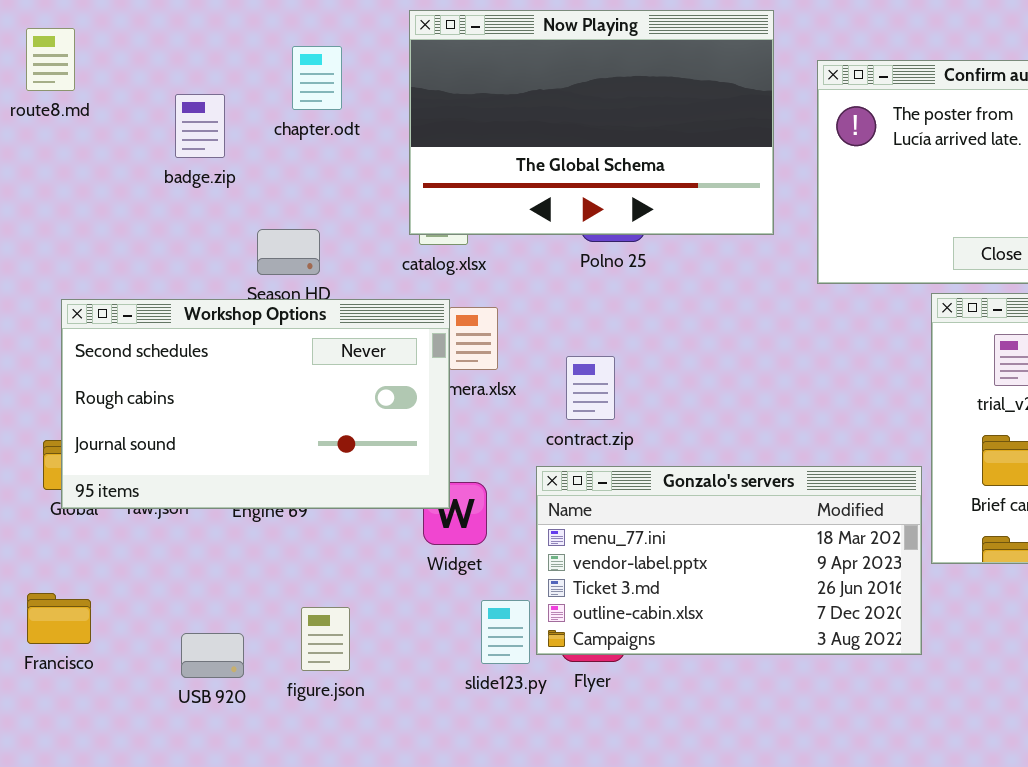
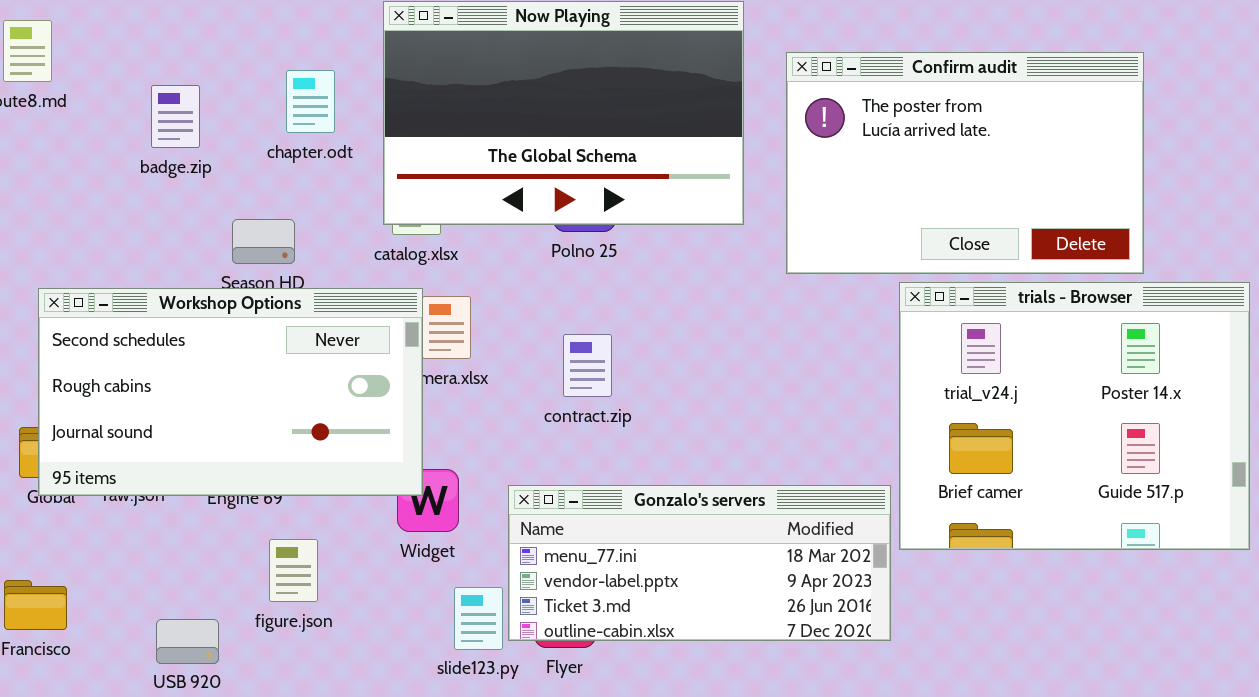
chapter.odt: [292,46,342,110] -> [286,70,335,133], moved
contract.zip: [566,356,615,420] -> [563,334,612,397], moved
Gonzalo's servers: [536,466,922,655] -> [508,485,891,641], resized
figure.json: [301,607,350,671] -> [269,539,318,602], moved

